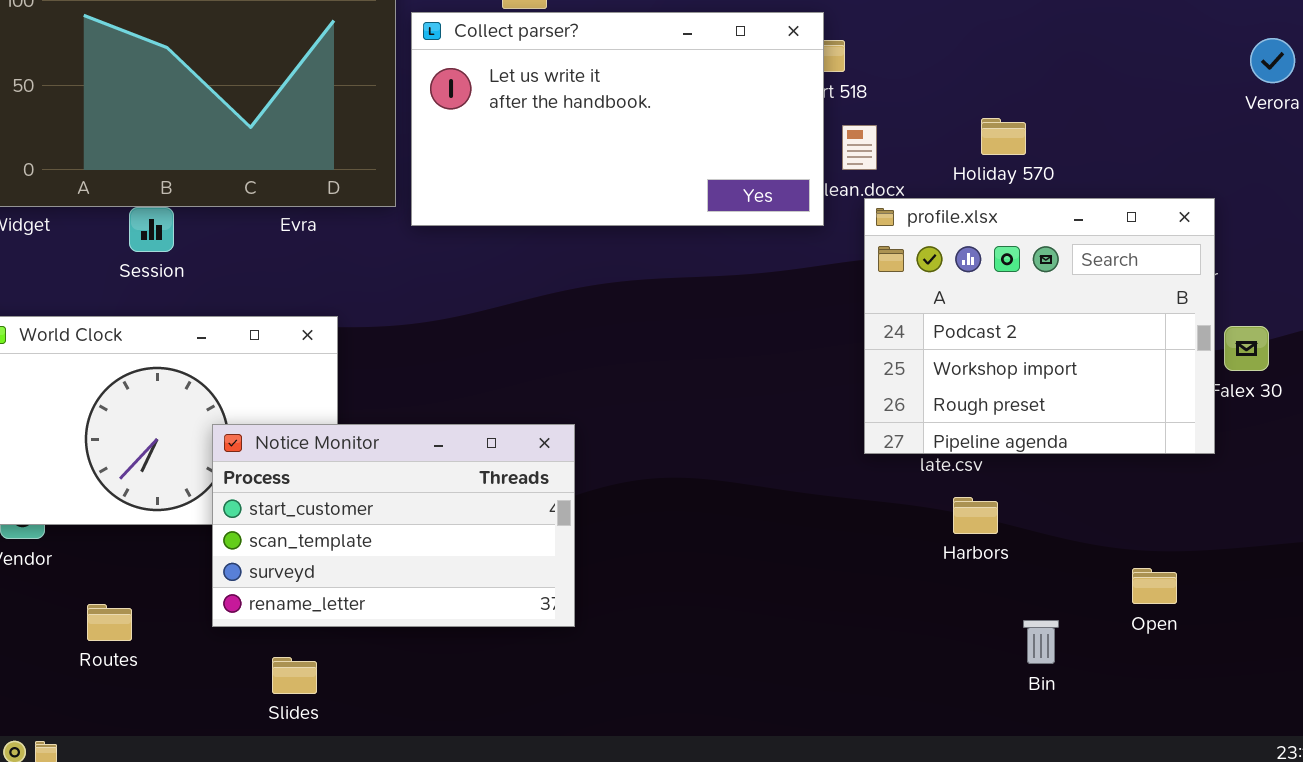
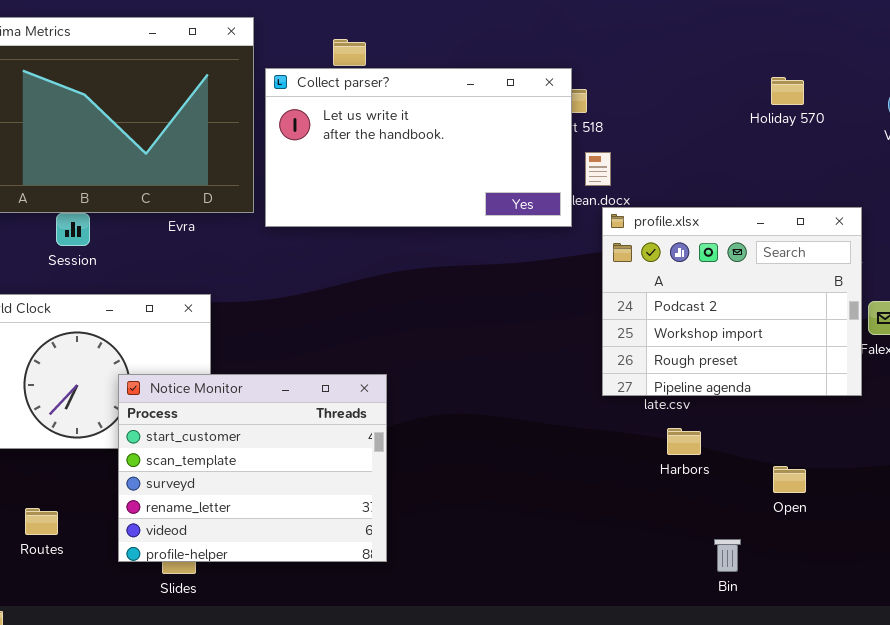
Holiday 570: [981,118,1026,155] -> [771,77,804,105], moved
Notice Monitor: [212,424,575,627] -> [118,374,387,562], resized
Open: [1132,568,1177,604] -> [773,466,806,493], moved
Bin: [1023,620,1059,664] -> [714,539,741,572], moved

